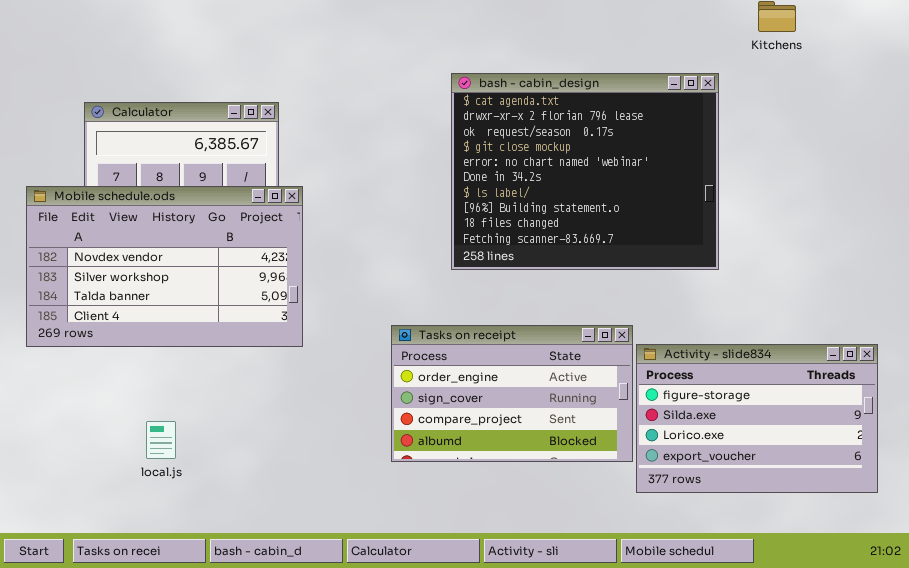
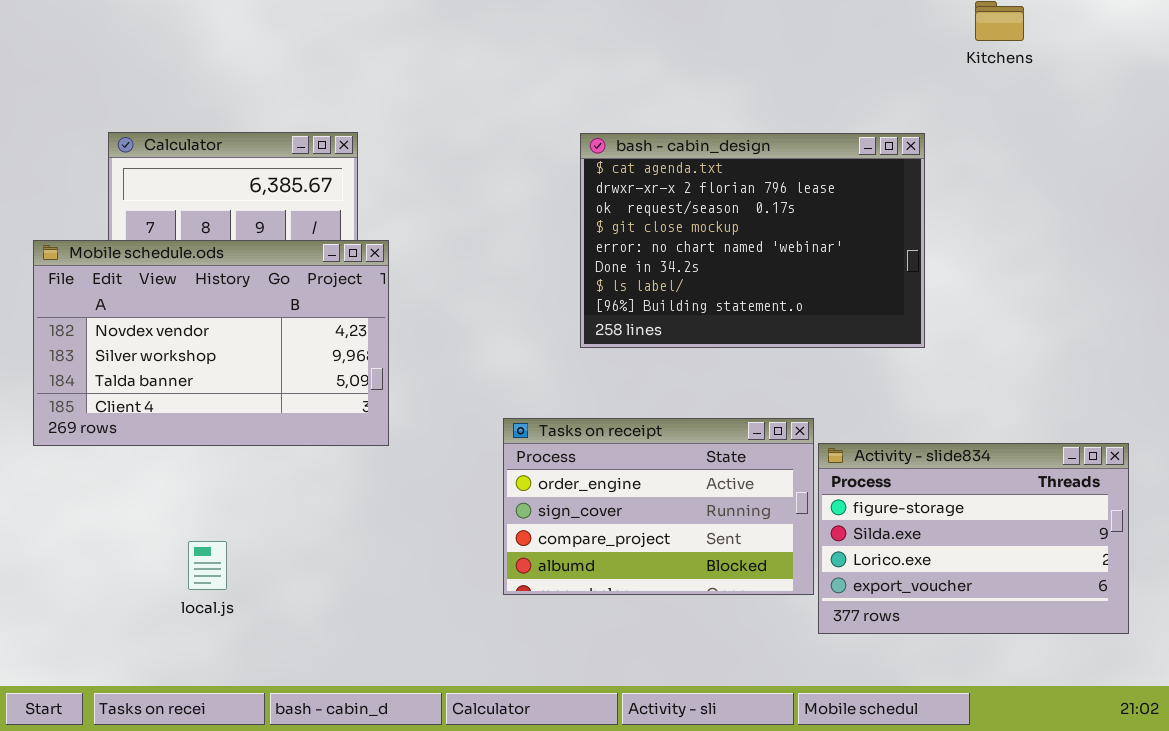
bash - cabin_design: [451,73,719,270] -> [580,133,925,348], resized

